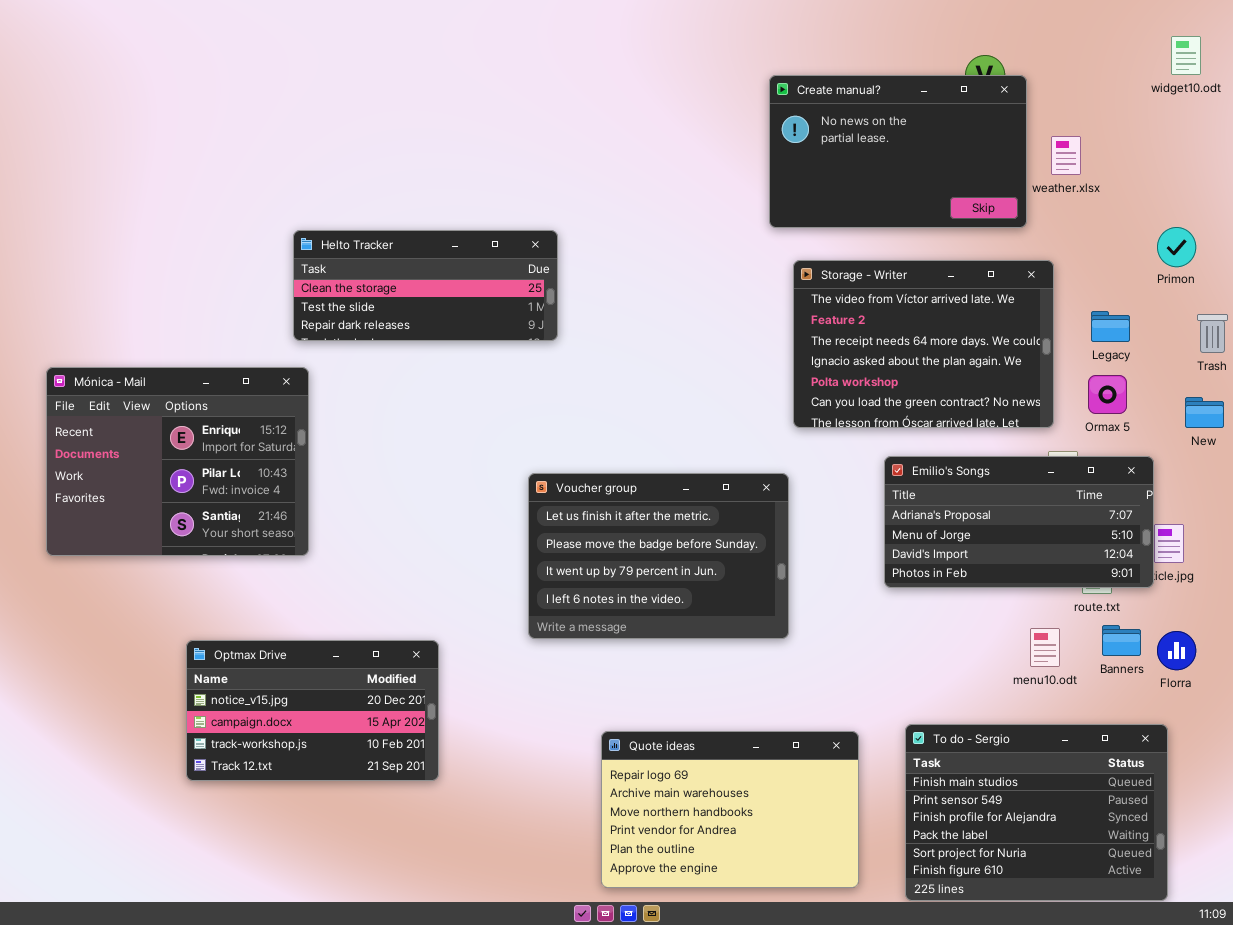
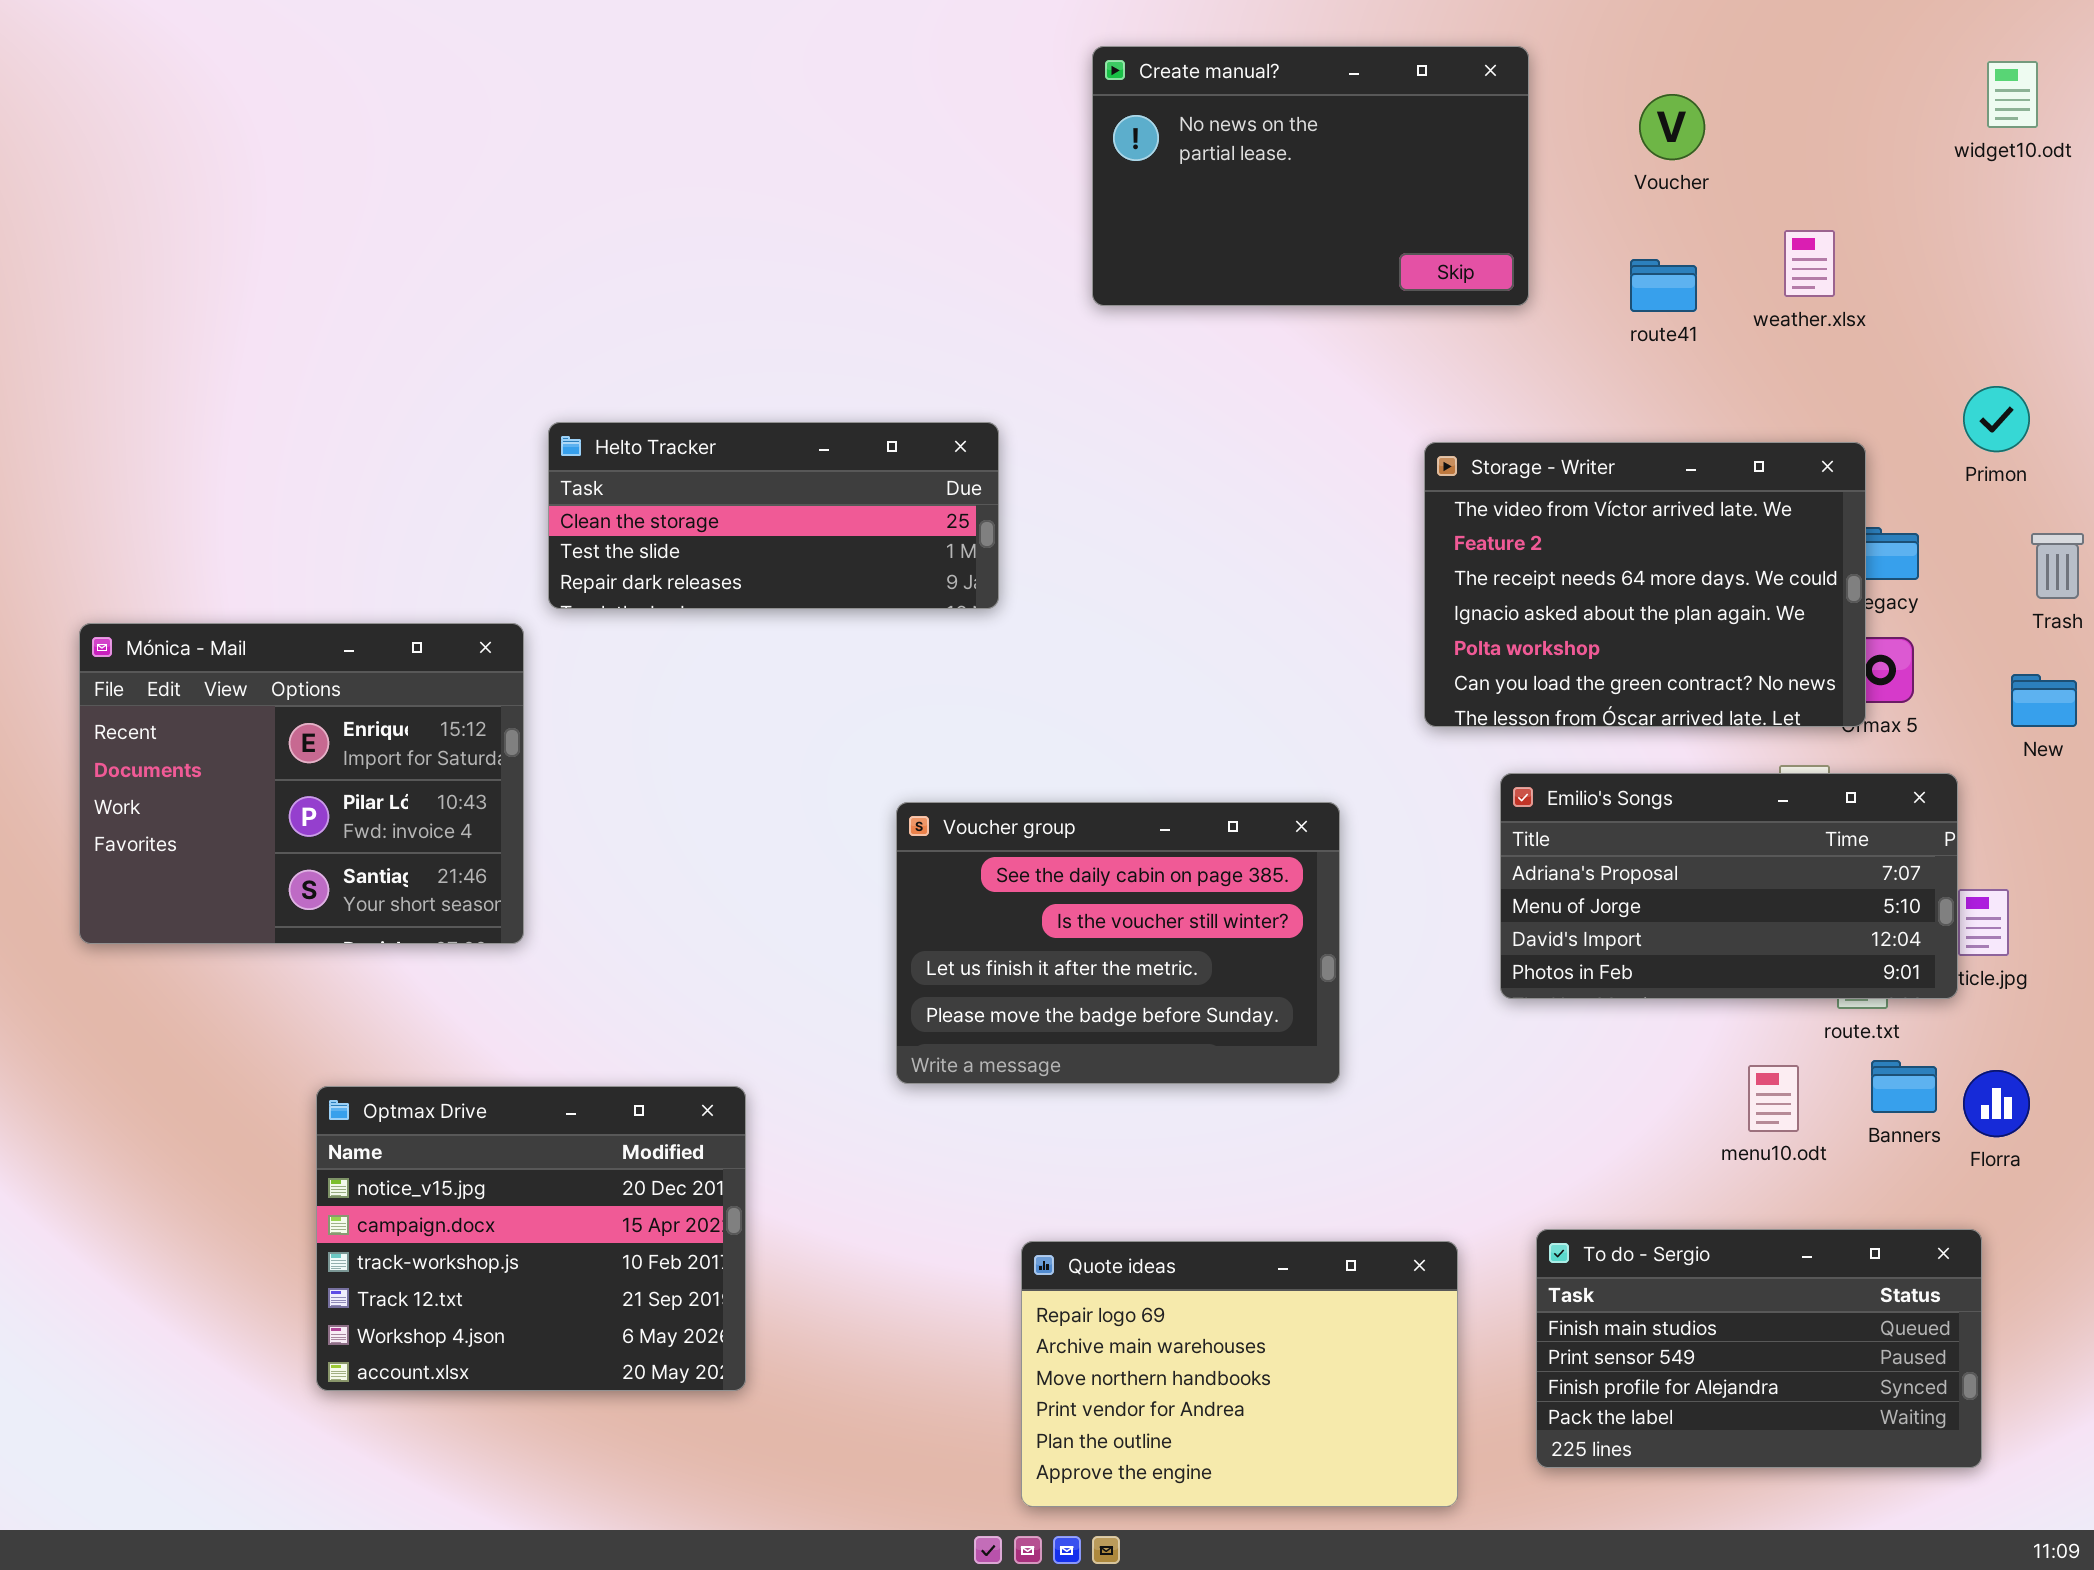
Create manual?: [769,75,1027,228] -> [1092,46,1529,306], moved
Helto Tracker: [293,230,558,341] -> [548,422,999,609], moved
Storage - Writer: [793,260,1054,428] -> [1424,442,1866,727], moved
Voucher group: [528,473,789,639] -> [896,802,1340,1084], scrolled up 2 rows
Optmax Drive: [186,640,439,781] -> [316,1086,746,1391], resized
To do - Sergio: [905,724,1168,901] -> [1536,1229,1982,1468], resized

